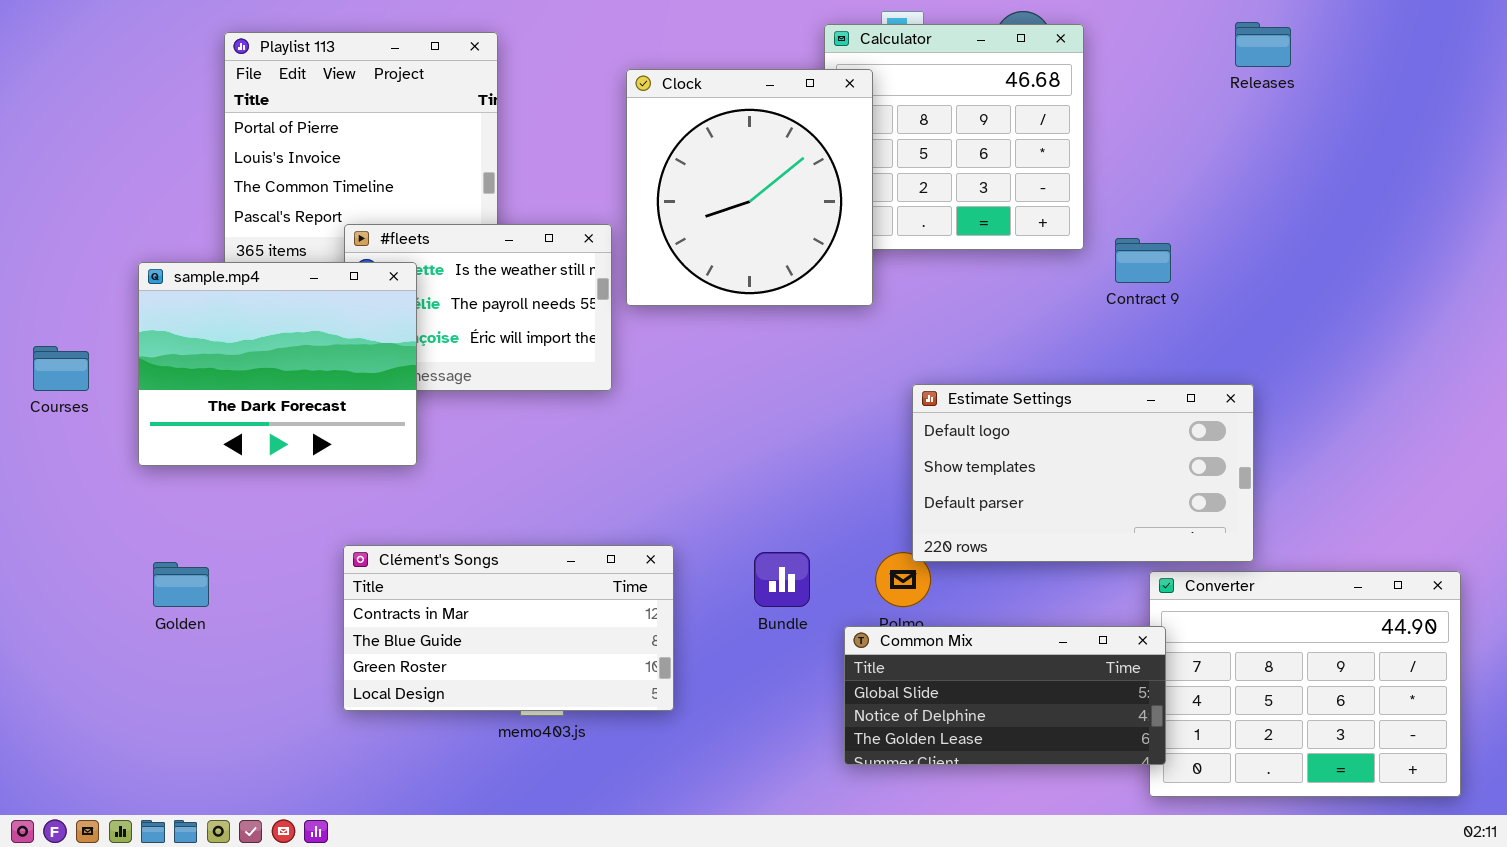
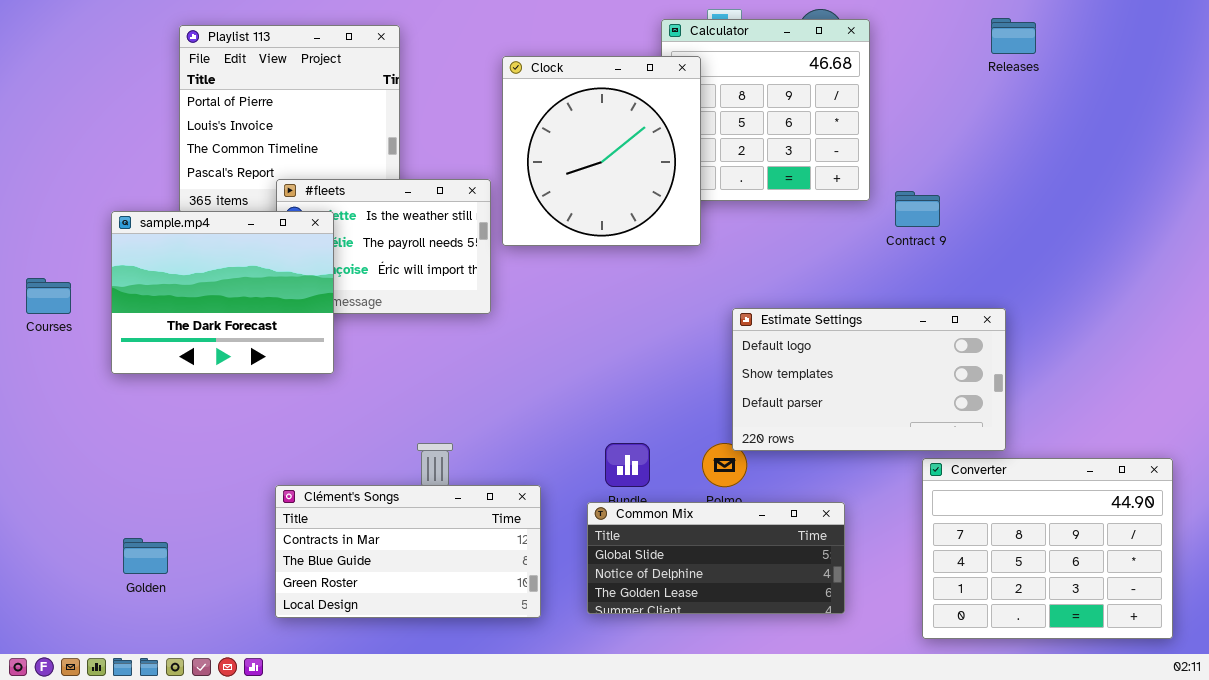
Clément's Songs: [343,545,674,711] -> [275,485,541,618], moved
Golden: [153,562,209,607] -> [123,538,168,574], moved
Common Mix: [844,626,1166,765] -> [587,502,845,614], moved

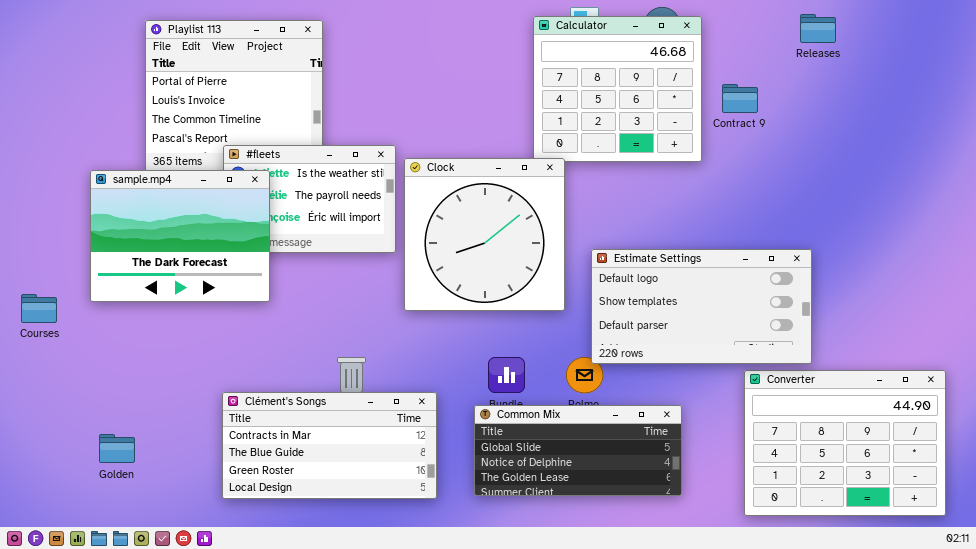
Clock: [502,56,701,246] -> [404,158,565,311], moved
Contract 9: [895,191,940,227] -> [722,84,758,113], moved
Courses: [26,278,71,314] -> [21,294,57,323], moved

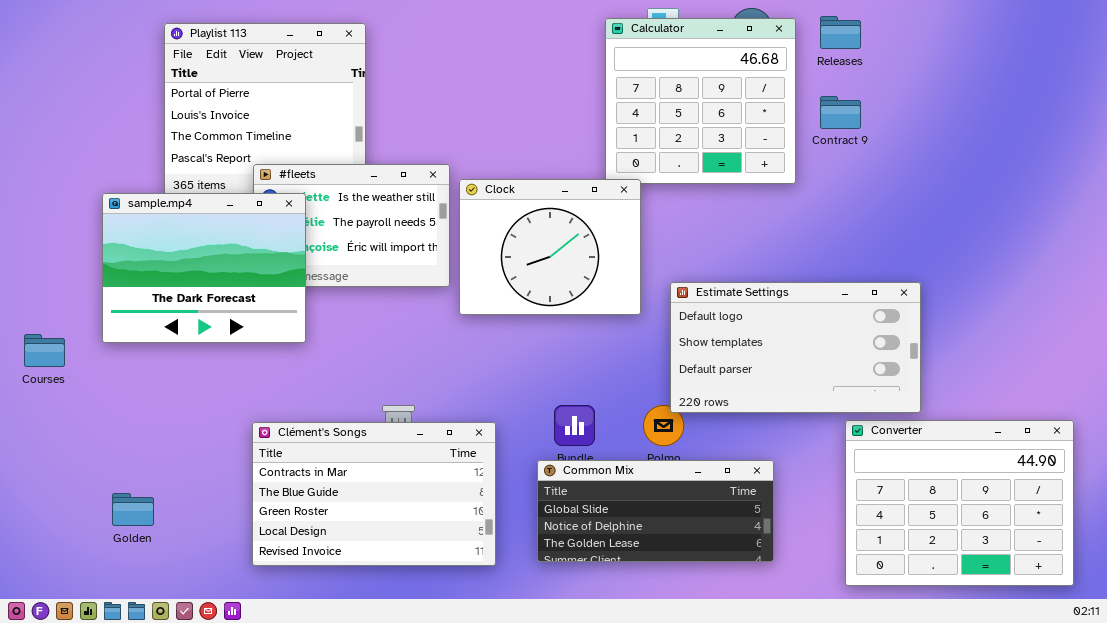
Releases: [800,14,836,43] -> [820,16,861,49], moved
Clock: [404,158,565,311] -> [459,179,641,315], resized
Clément's Songs: [222,392,437,499] -> [252,422,496,566], resized

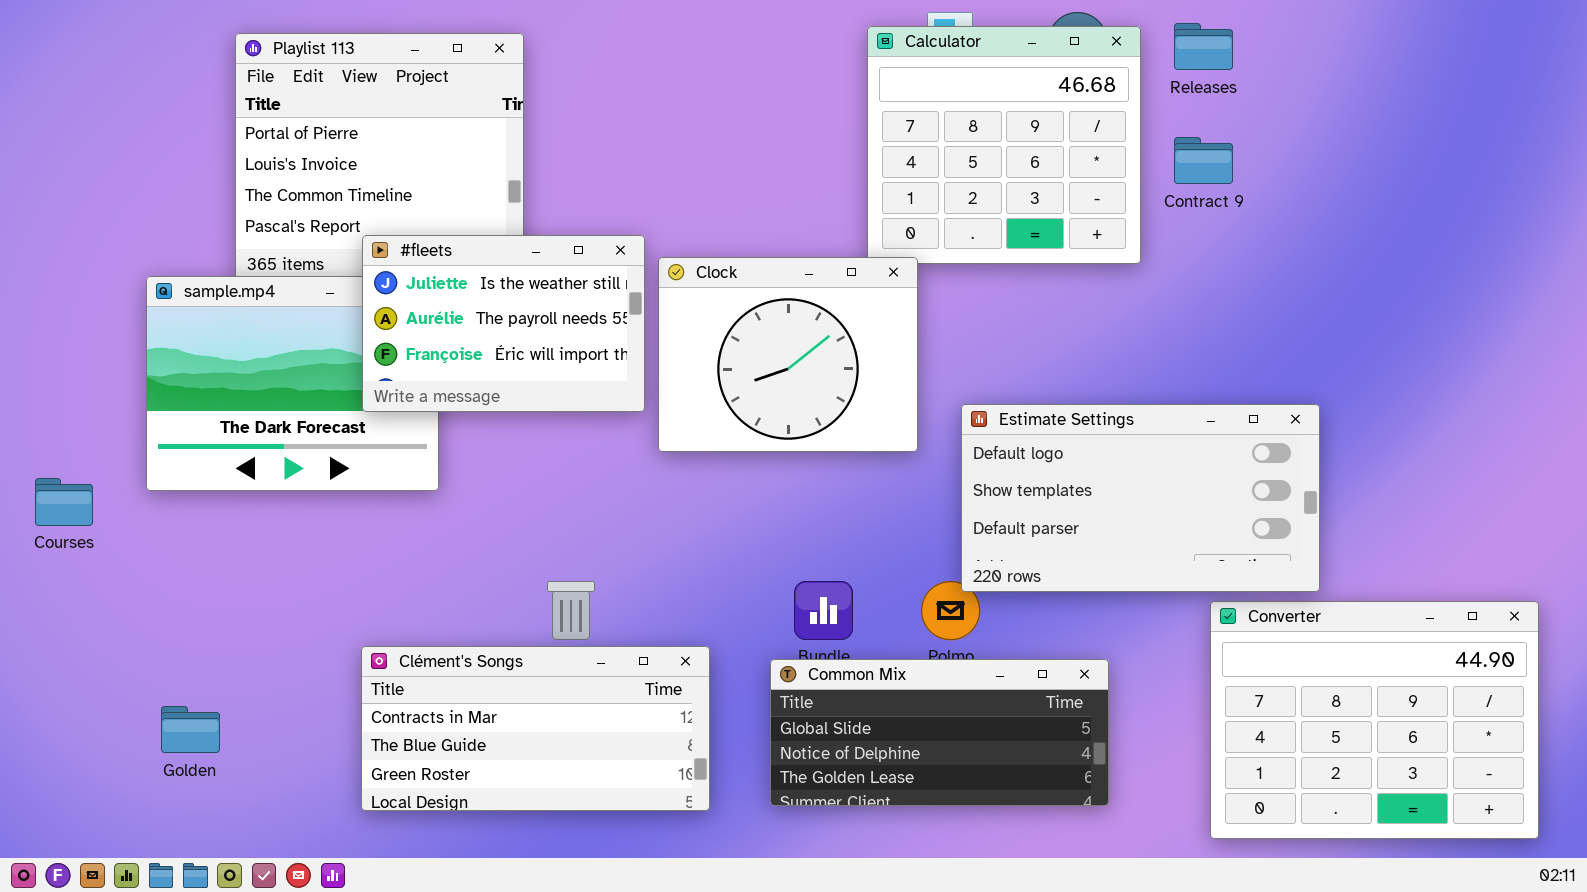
#fleets: [253,164,450,287] -> [362,235,645,412], raised
Clément's Songs: [252,422,496,566] -> [361,646,710,811], resized

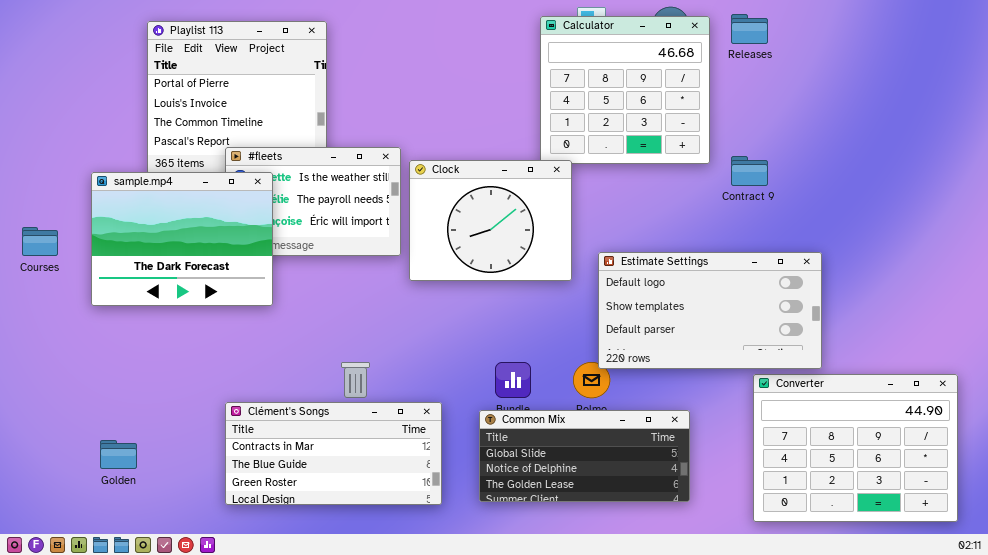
Contract 9: [1174,137,1233,184] -> [731,156,768,186], moved
sample.mp4: [146,276,439,491] -> [91,172,273,306], raised
Courses: [35,478,93,526] -> [22,227,58,256], moved

